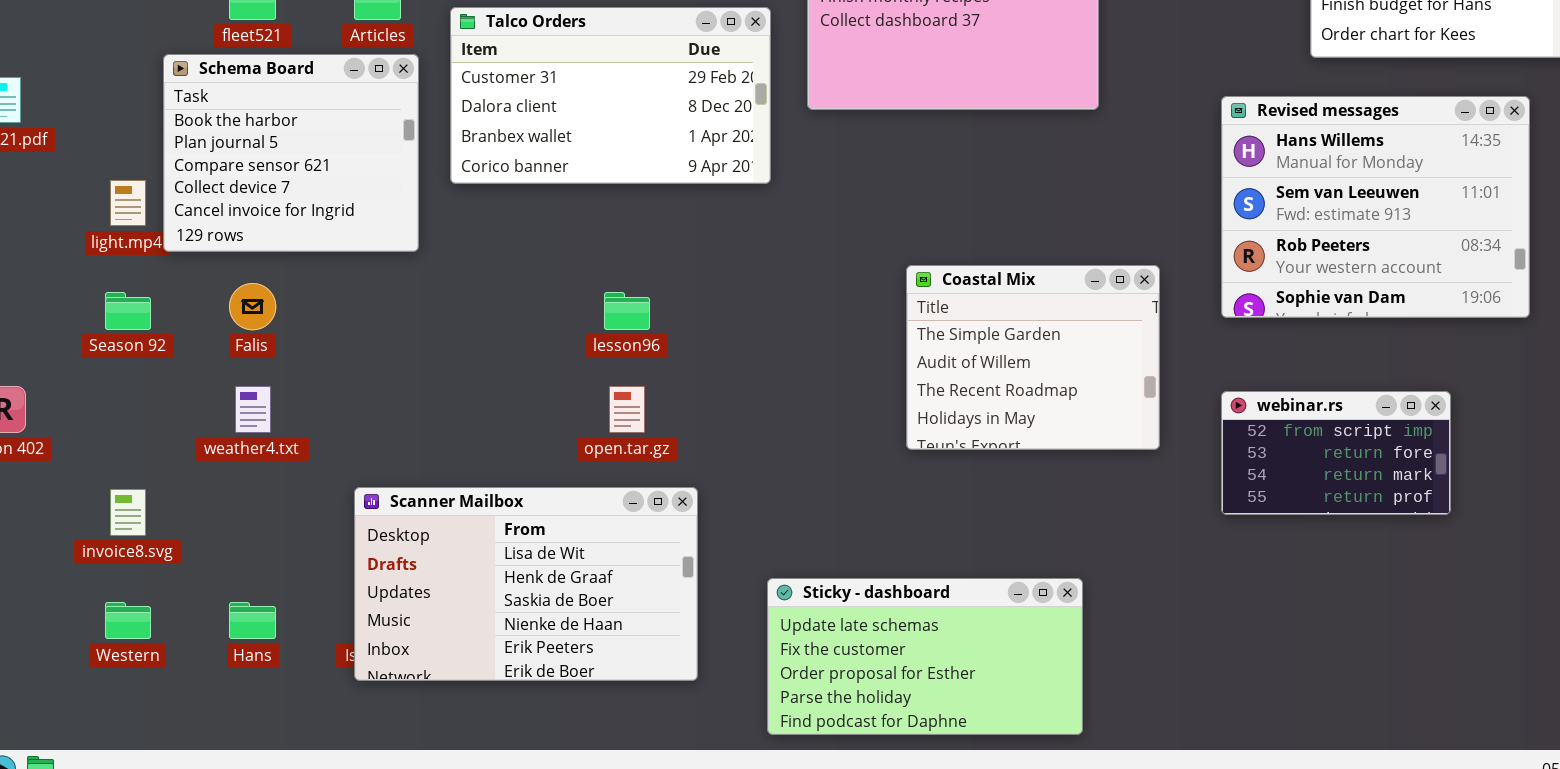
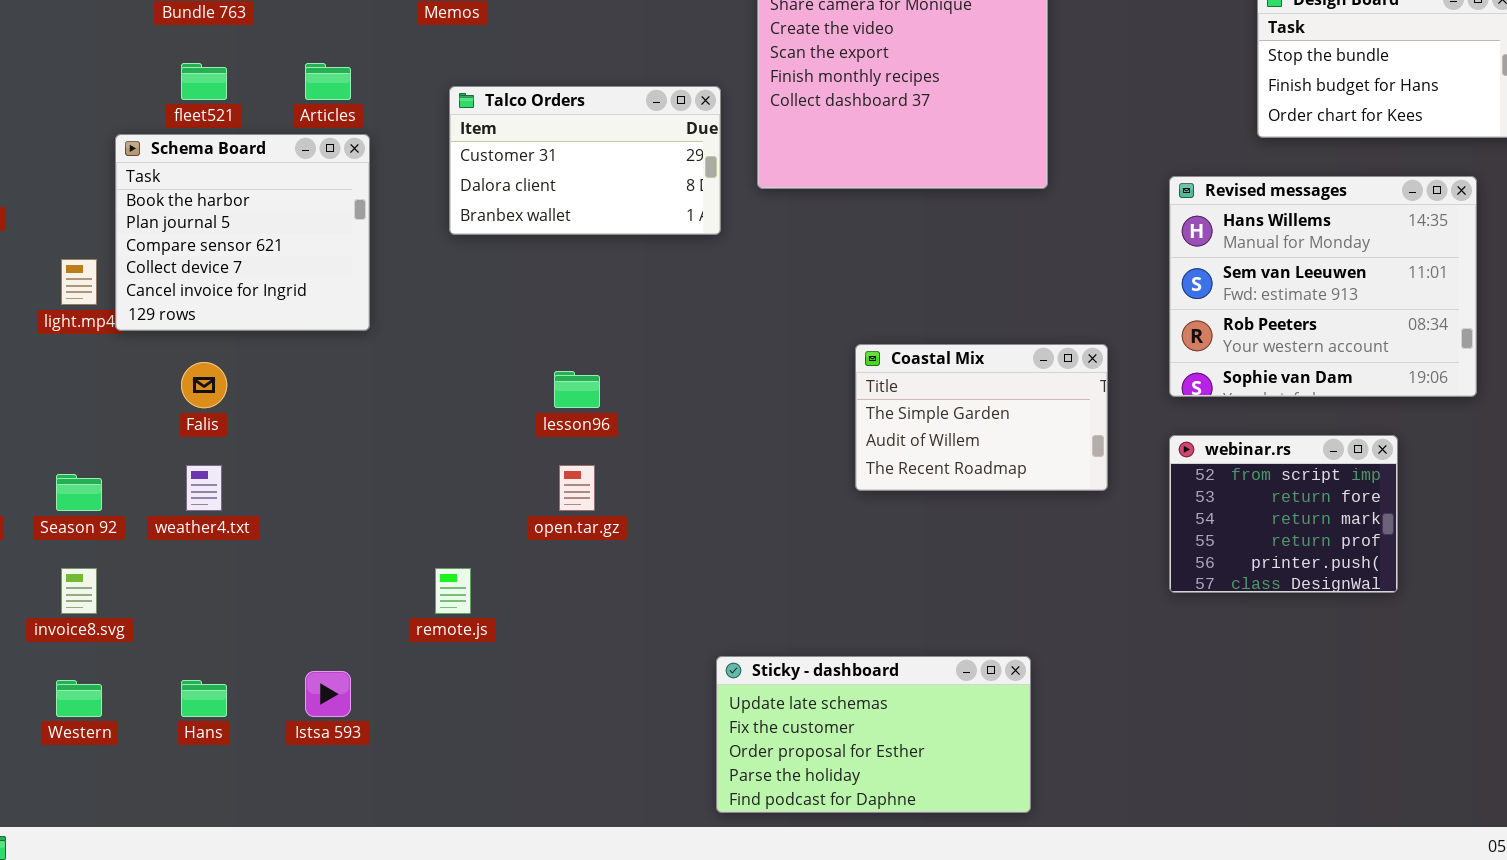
Talco Orders: [450,7,771,184] -> [449,86,721,235], resized
Coastal Mix: [906,265,1160,450] -> [855,344,1108,491], resized
Season 92: [105,292,151,330] -> [56,474,102,511], moved
webinar.rs: [1221,391,1451,515] -> [1169,435,1398,593], resized
Scanner Mailbox: [354,487,698,681] -> none, closed

